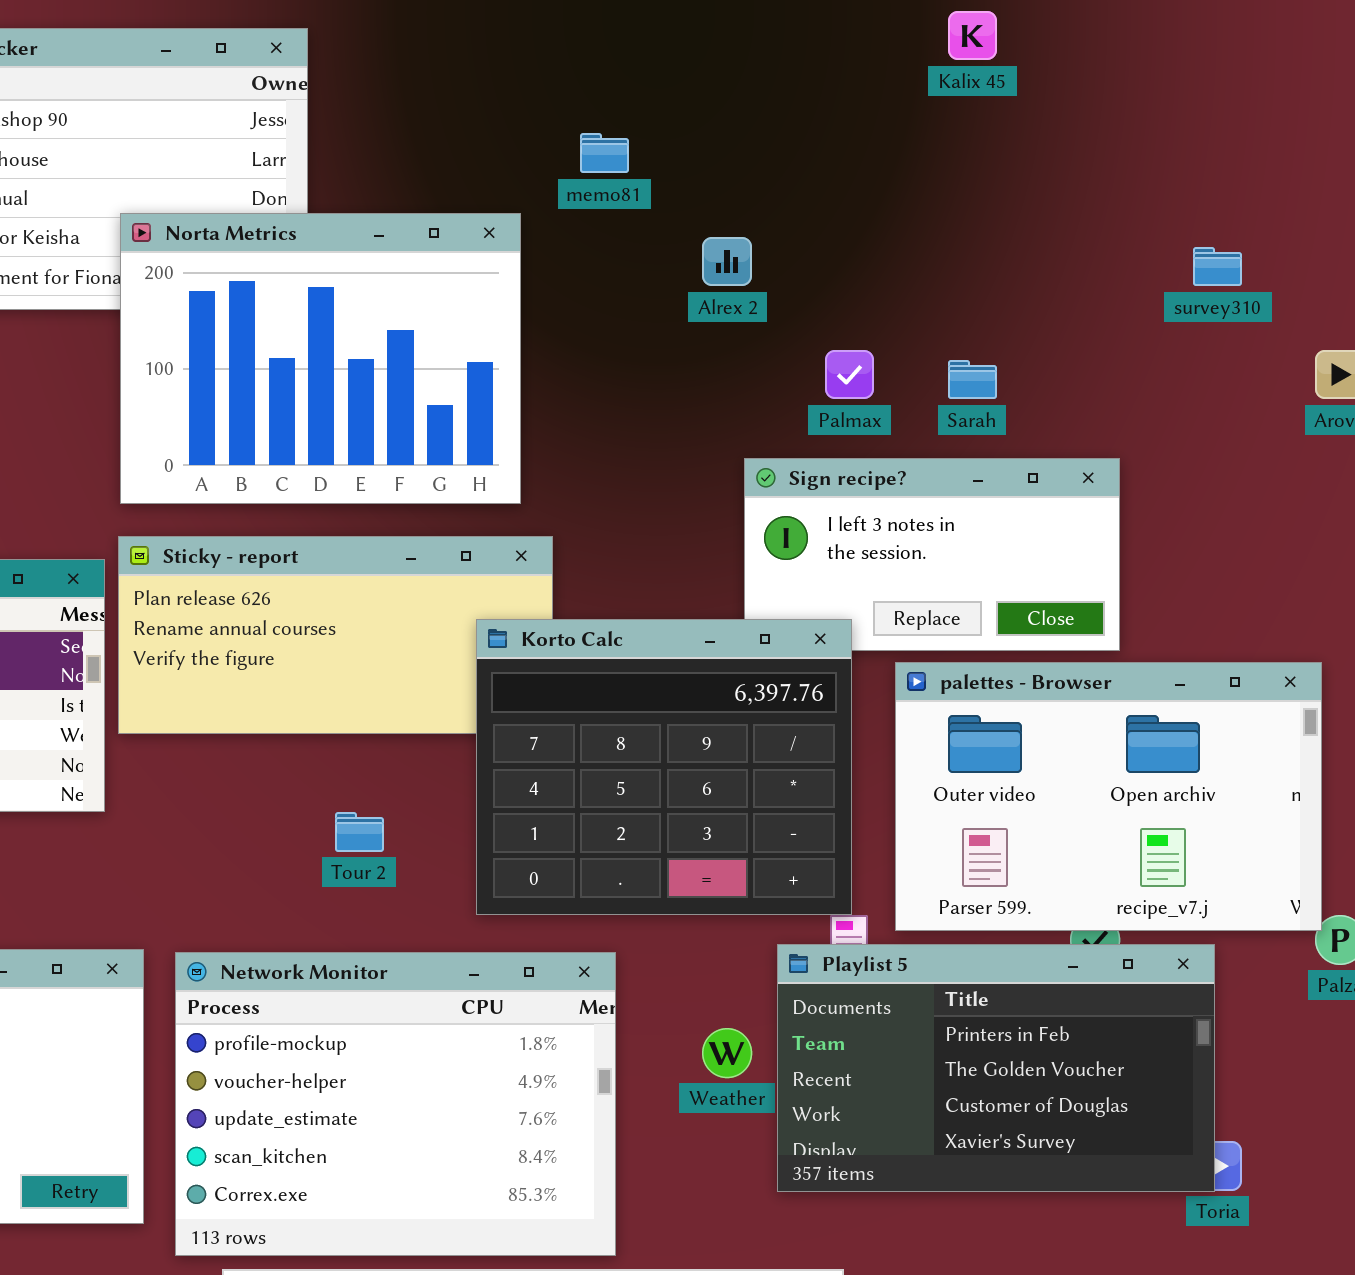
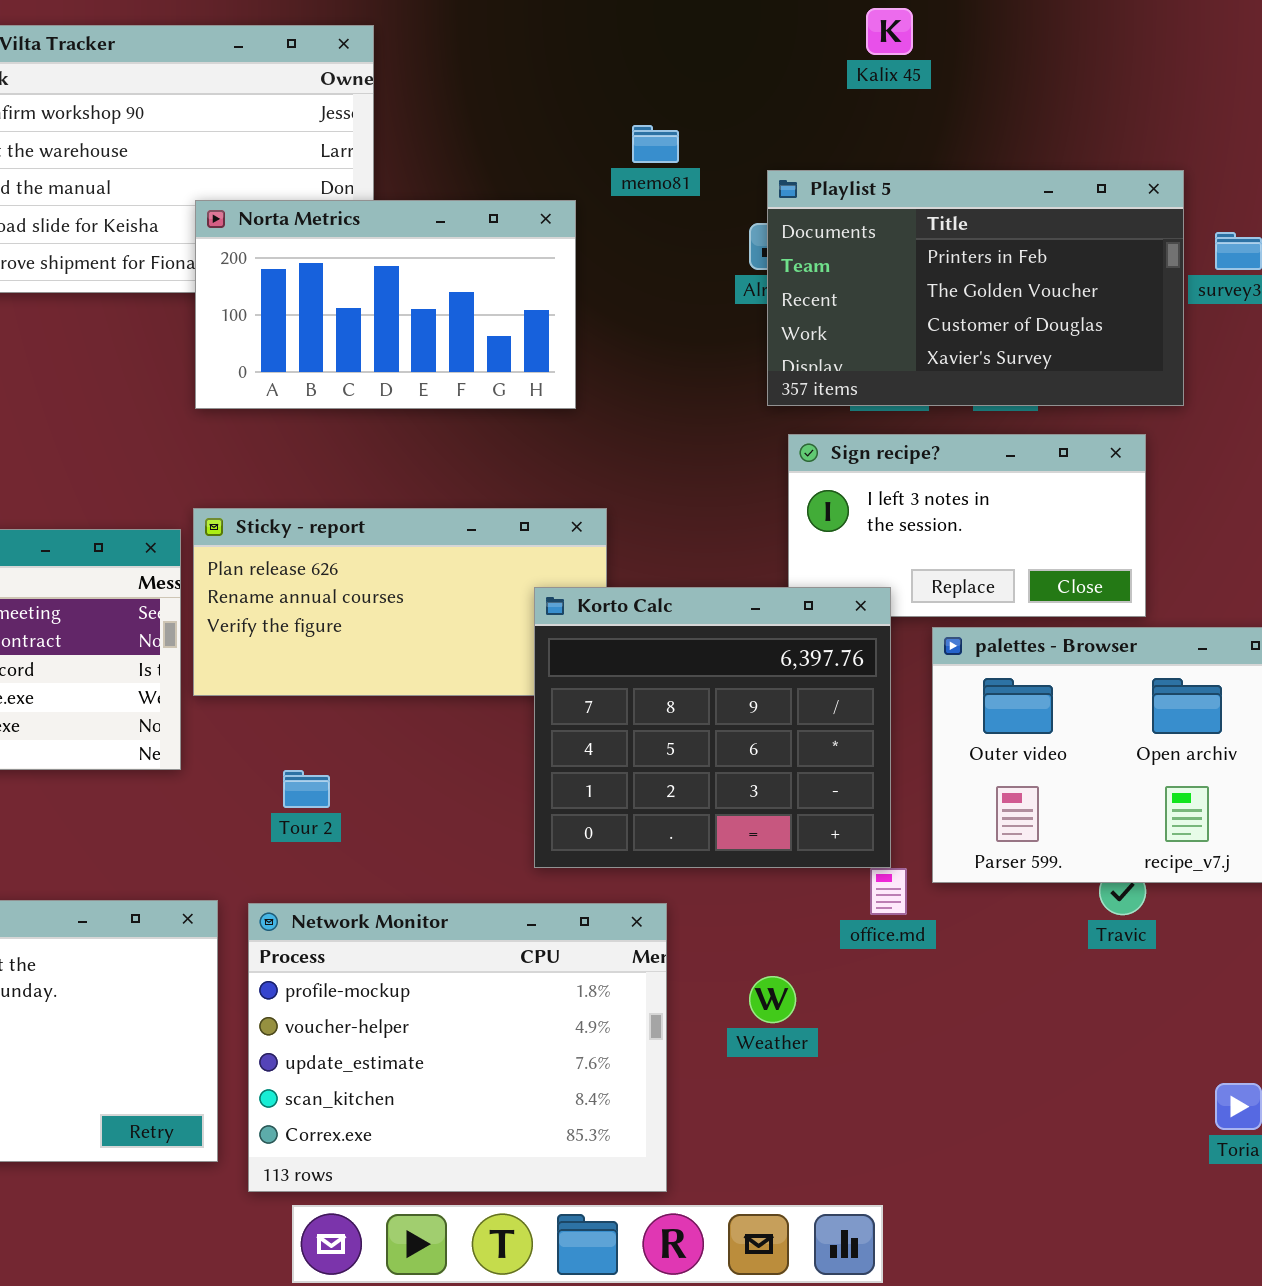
Kalix 45: [948,11,997,60] -> [866,8,913,55], moved
Norta Metrics: [120,213,521,504] -> [195,200,576,409], resized
Tour 2: [335,812,384,852] -> [283,770,330,808], moved
Playlist 5: [777,944,1215,1192] -> [767,170,1184,406], moved

